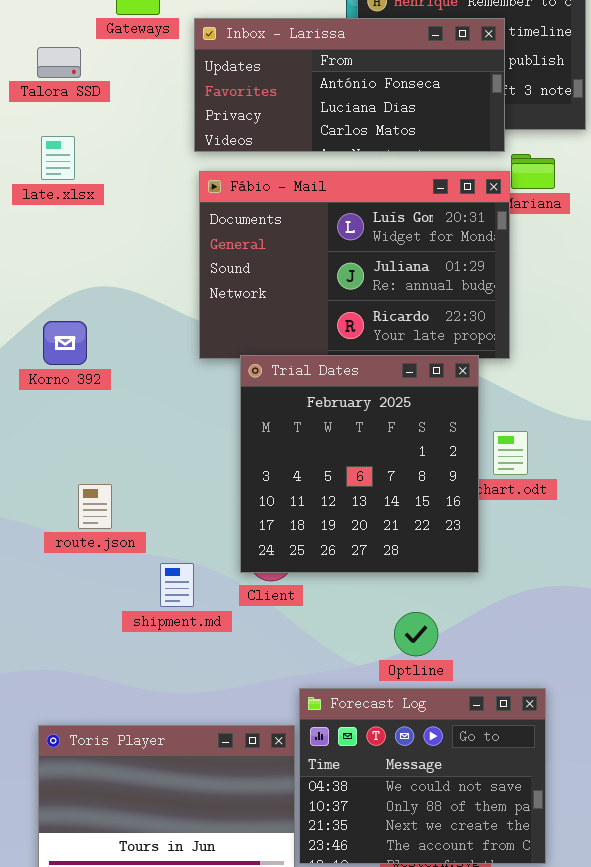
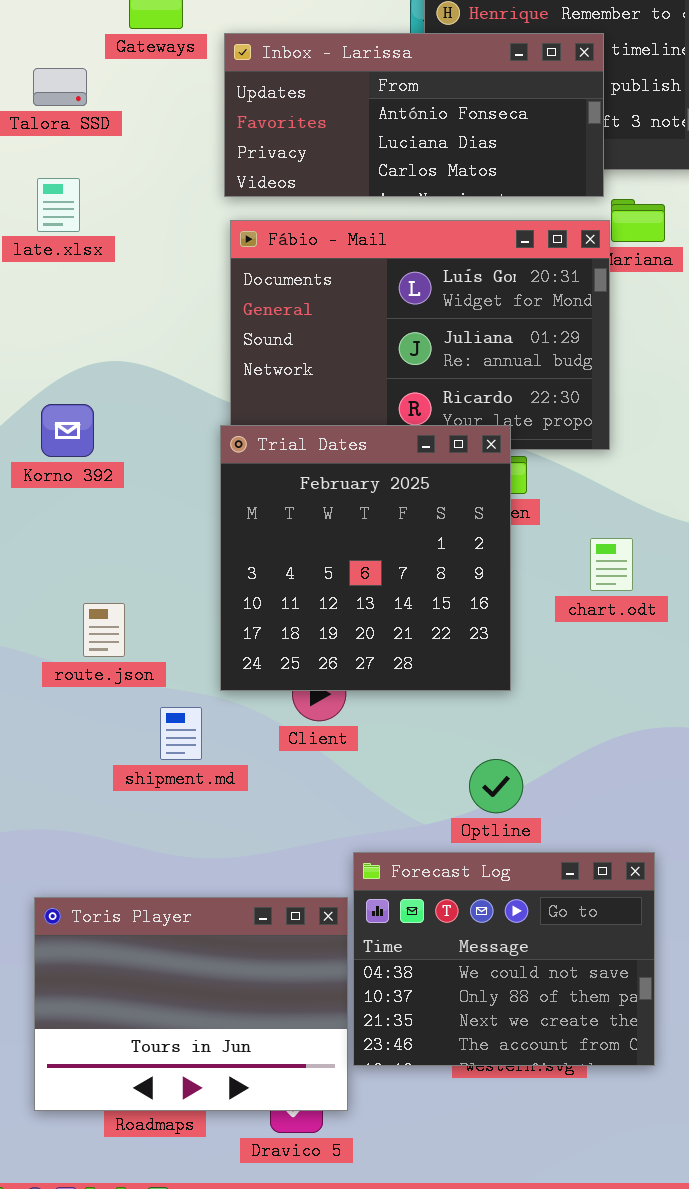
Trial Dates: [240,355,479,573] -> [220,425,511,691], moved
shipment.md: [160,563,194,607] -> [160,707,202,760], moved

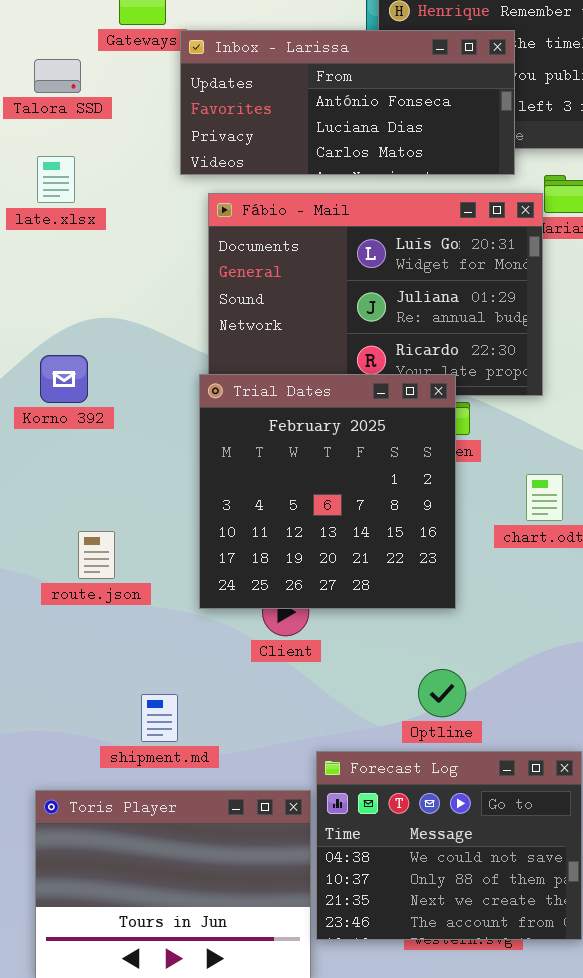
Inbox - Larissa: [224,33,604,197] -> [180,30,515,175], moved
shipment.md: [160,707,202,760] -> [141,694,178,742], moved

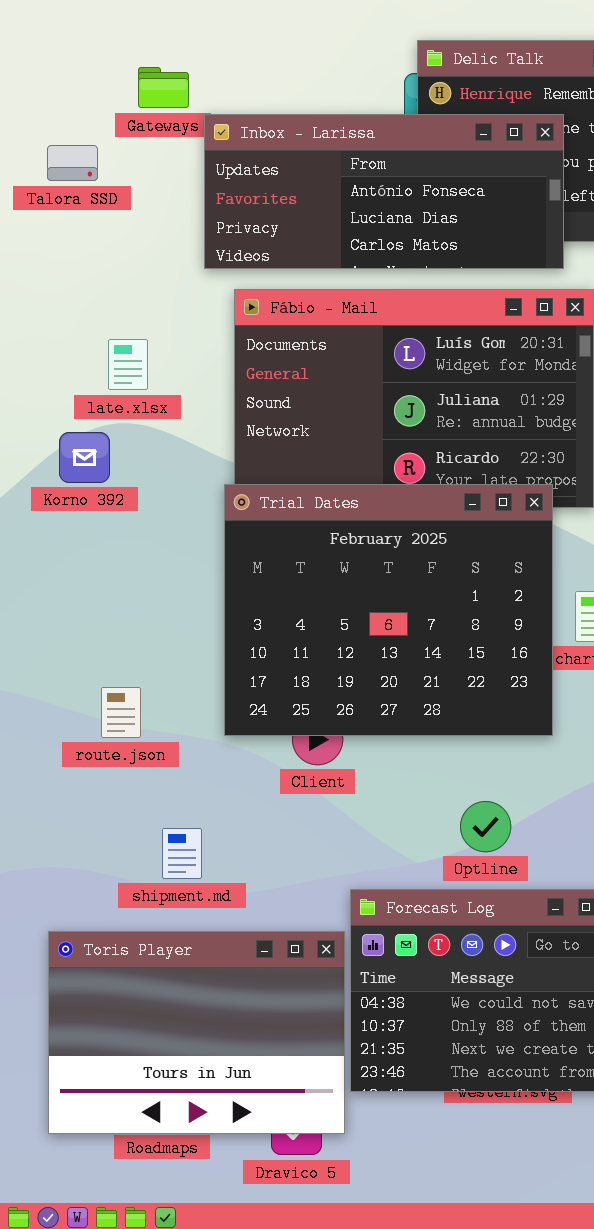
late.xlsx: [37,156,75,203] -> [108,339,148,390], moved
Korno 392: [40,355,88,403] -> [59,432,110,483], moved
Trial Dates: [199,374,456,609] -> [224,484,553,736], resized
route.json: [78,531,115,579] -> [101,687,141,738], moved

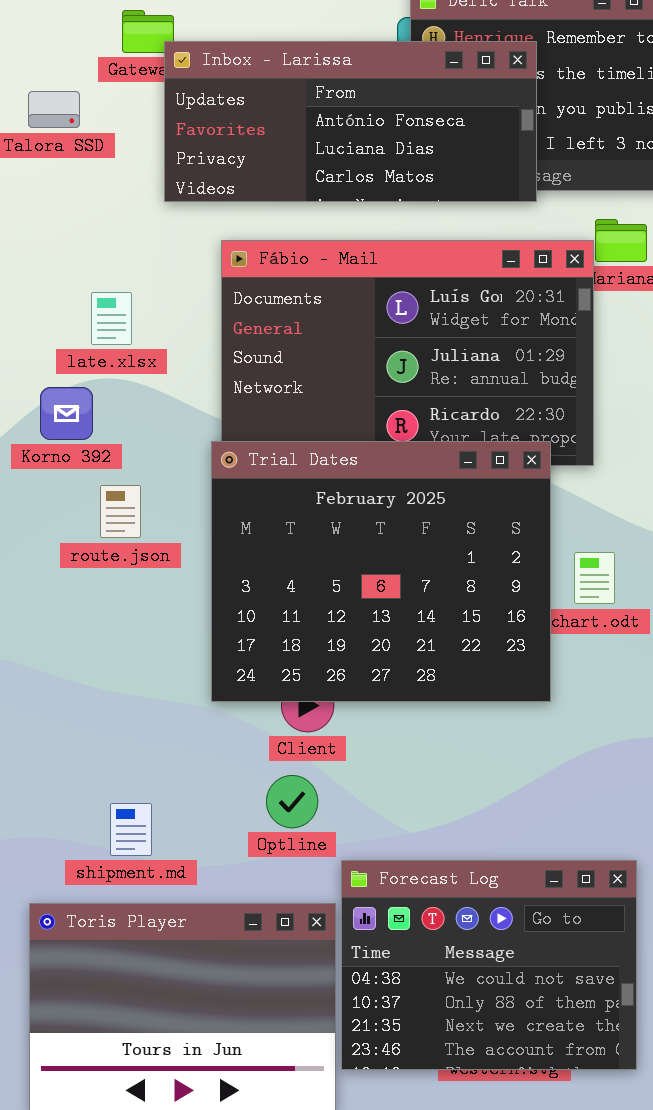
Inbox - Larissa: [204,114,564,269] -> [164,41,537,202], moved
route.json: [101,687,141,738] -> [100,485,141,538], moved
Optline: [460,801,511,852] -> [266,775,318,828], moved
shipment.md: [162,828,202,879] -> [110,803,152,856], moved

